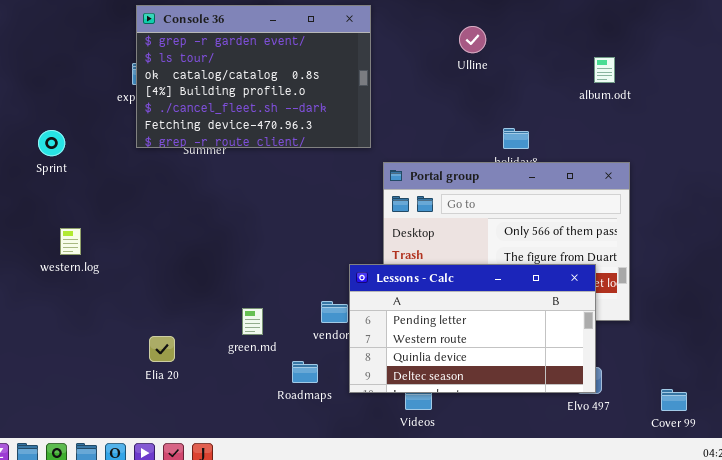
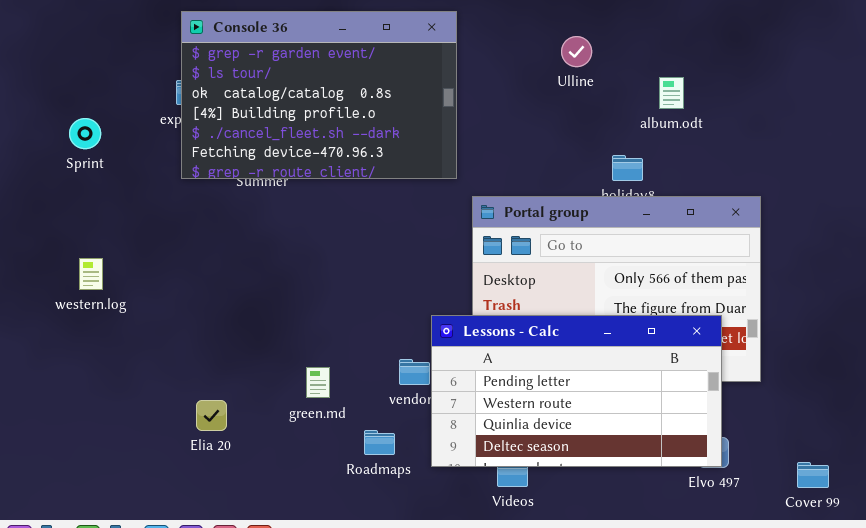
album.odt: [594,57,615,83] -> [659,77,684,109], moved
Sprint: [38,130,65,156] -> [69,118,101,149], moved
western.log: [60,228,81,255] -> [79,258,103,290], moved

